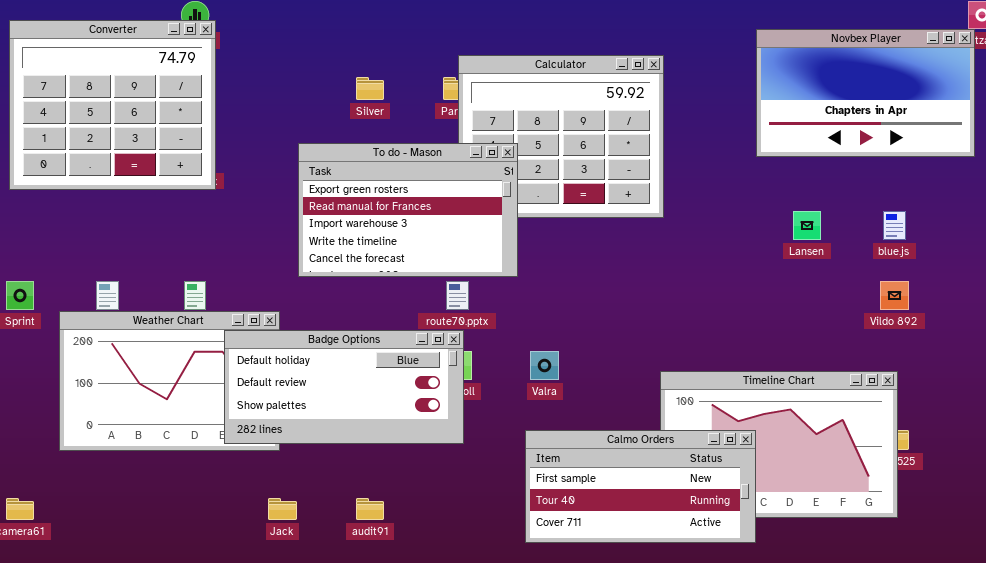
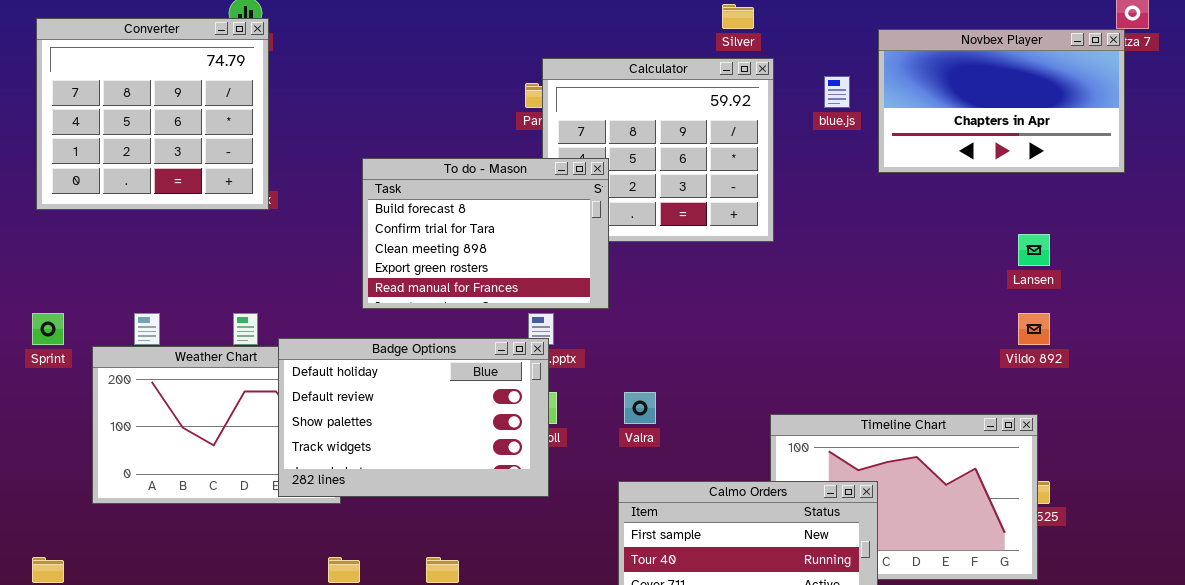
Silver: [356,77,384,100] -> [722,4,754,29], moved
To do - Mason: [298,143,518,277] -> [362,158,609,309], scrolled up 3 rows
Lansen: [793,211,821,240] -> [1018,234,1050,266], moved
blue.js: [883,211,906,240] -> [824,76,850,108], moved
Badge Options: [224,330,464,444] -> [278,338,549,497], resized

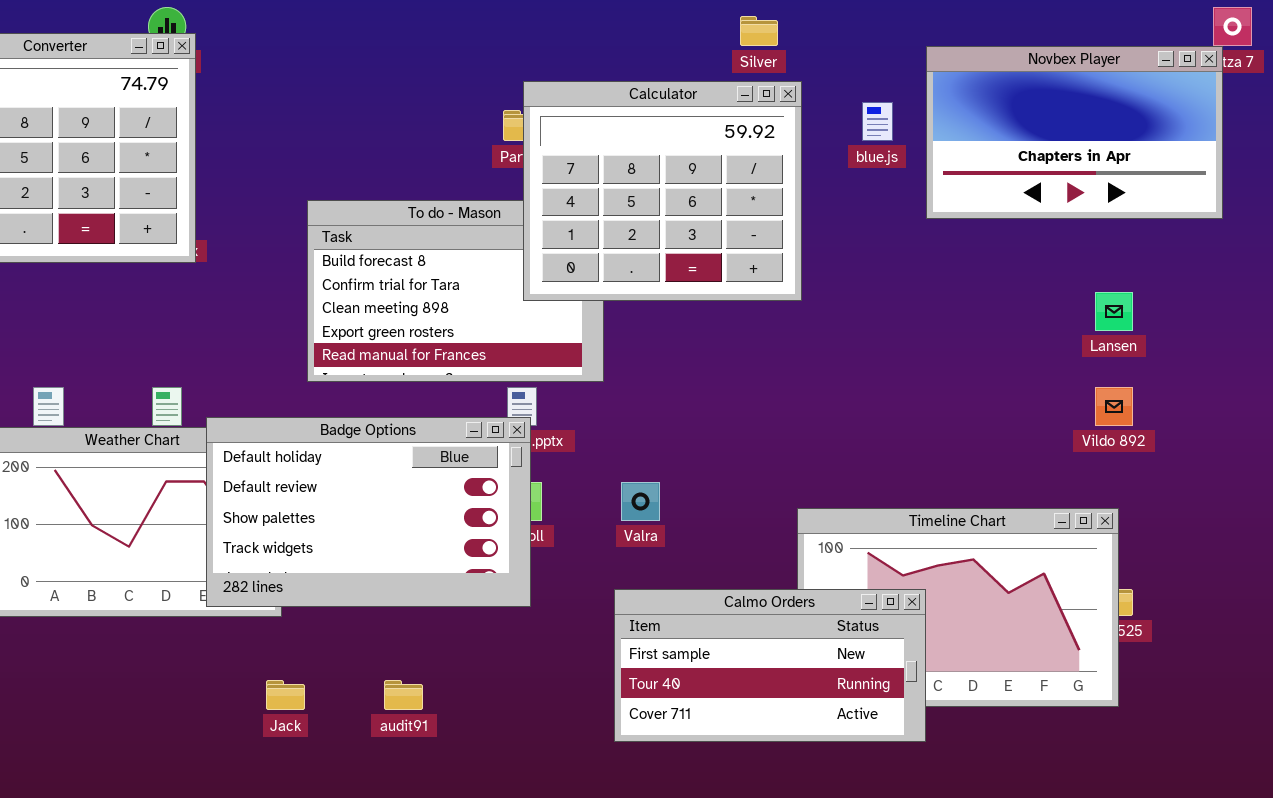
Calculator: [542,58,774,242] -> [523,81,802,301], raised

